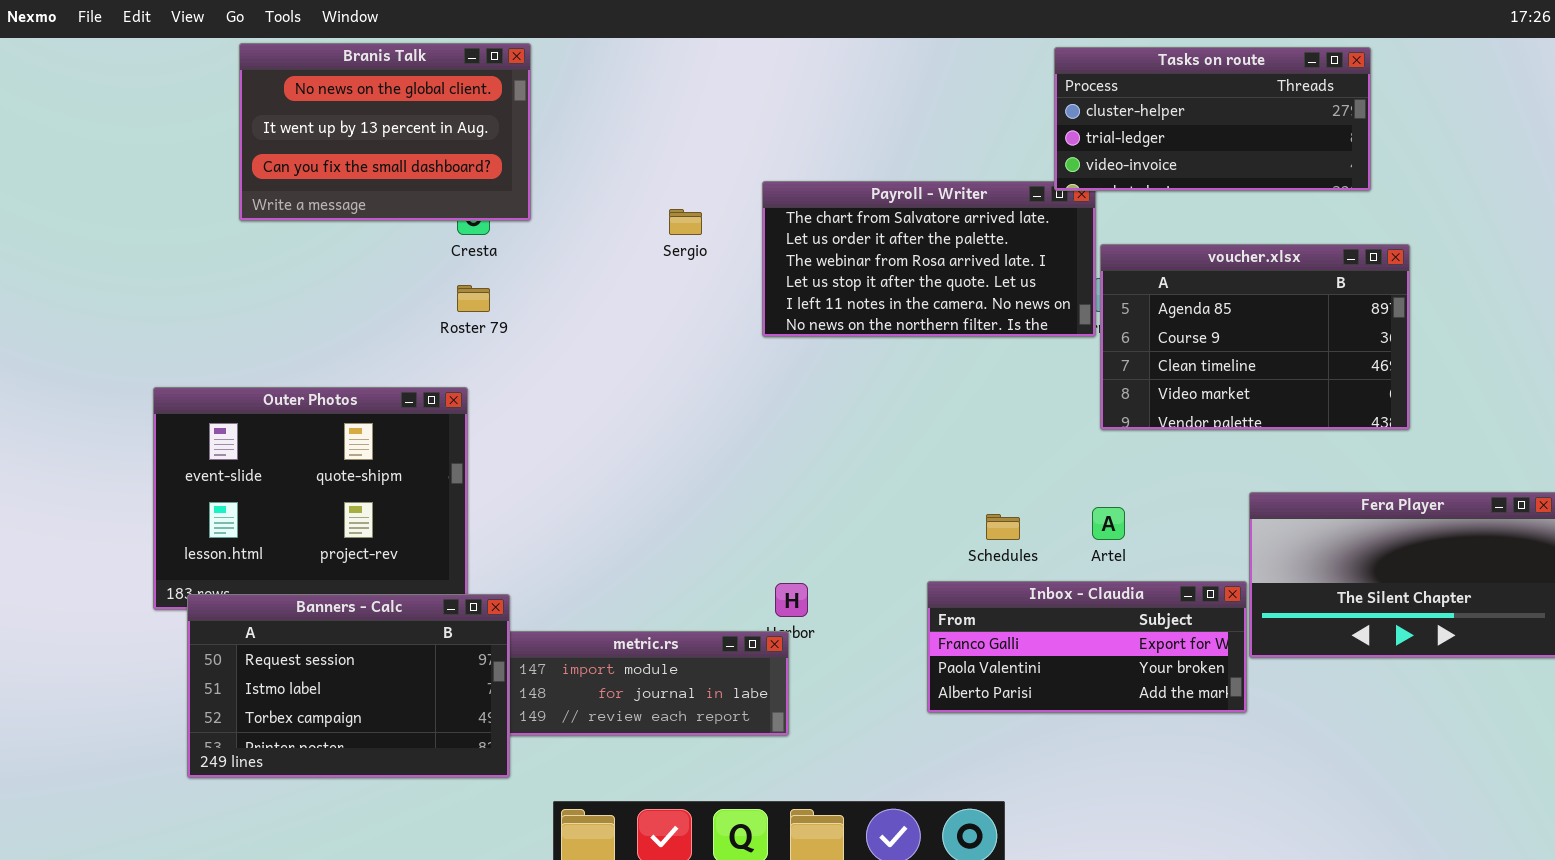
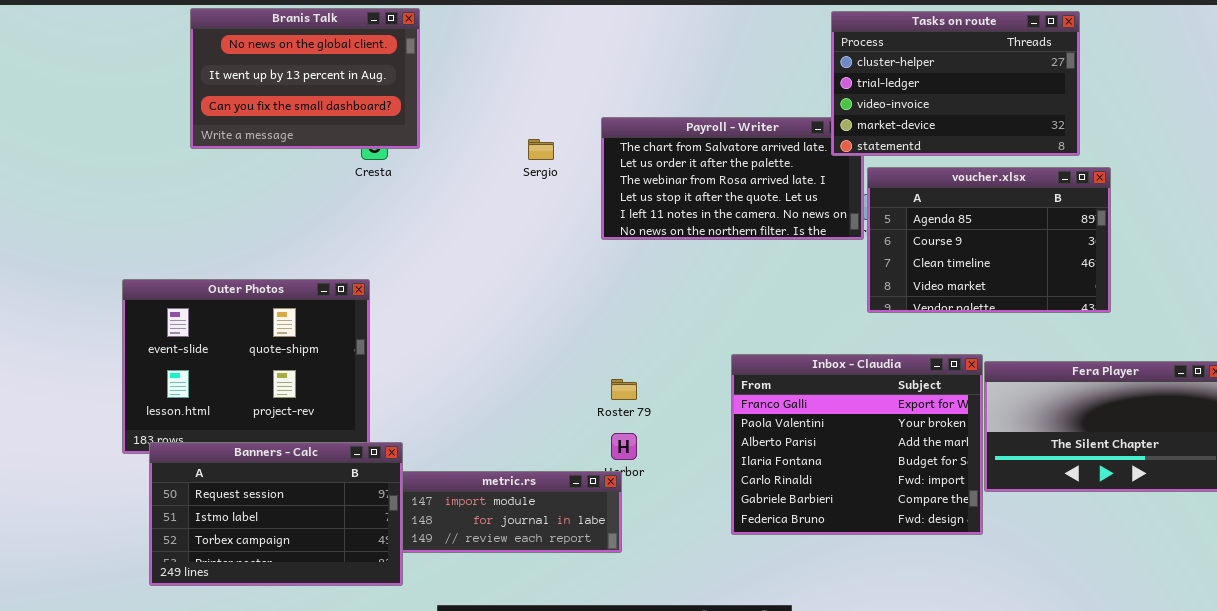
Tasks on route: [1054,47,1371,191] -> [831,11,1080,156], resized
Roster 79: [457,285,490,312] -> [611,379,637,400], moved
Inbox - Claudia: [927,581,1247,713] -> [731,354,983,535], resized

